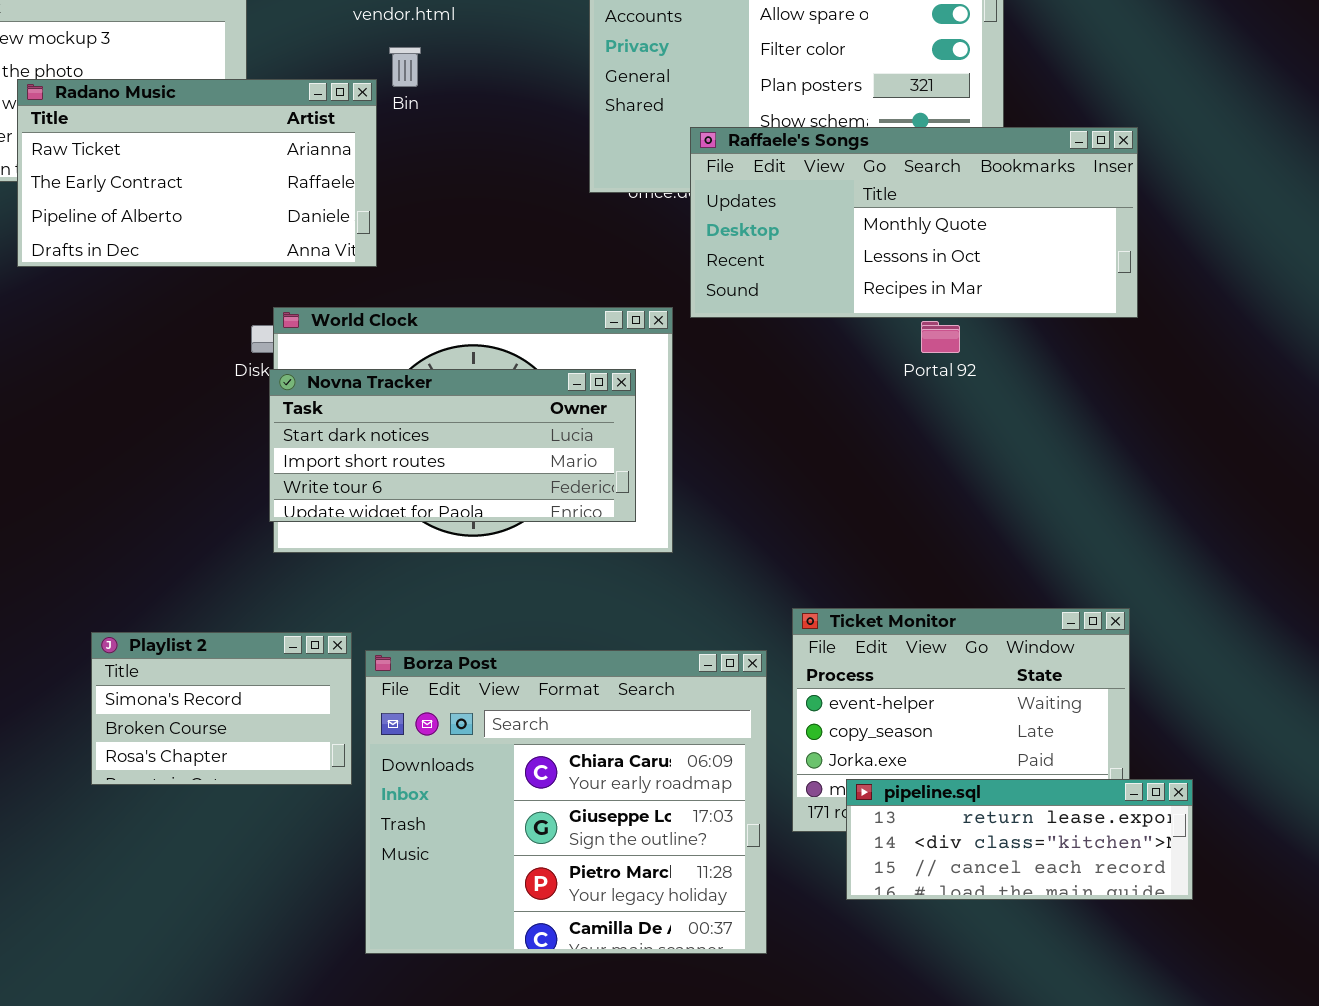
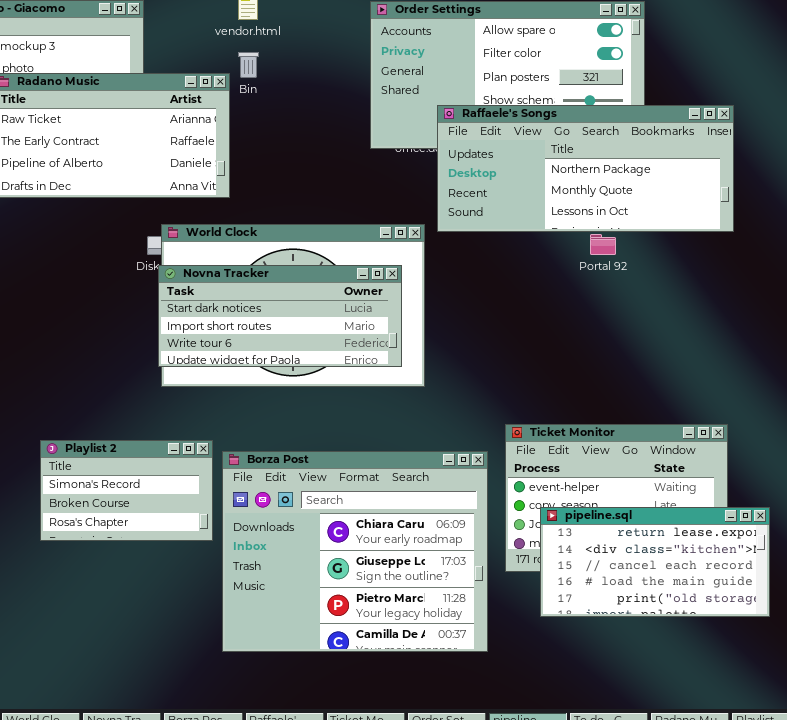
Raffaele's Songs: [690,127,1138,318] -> [437,105,734,232], scrolled up 1 row
pipeline.sql: [846,779,1193,900] -> [540,507,770,617], resized

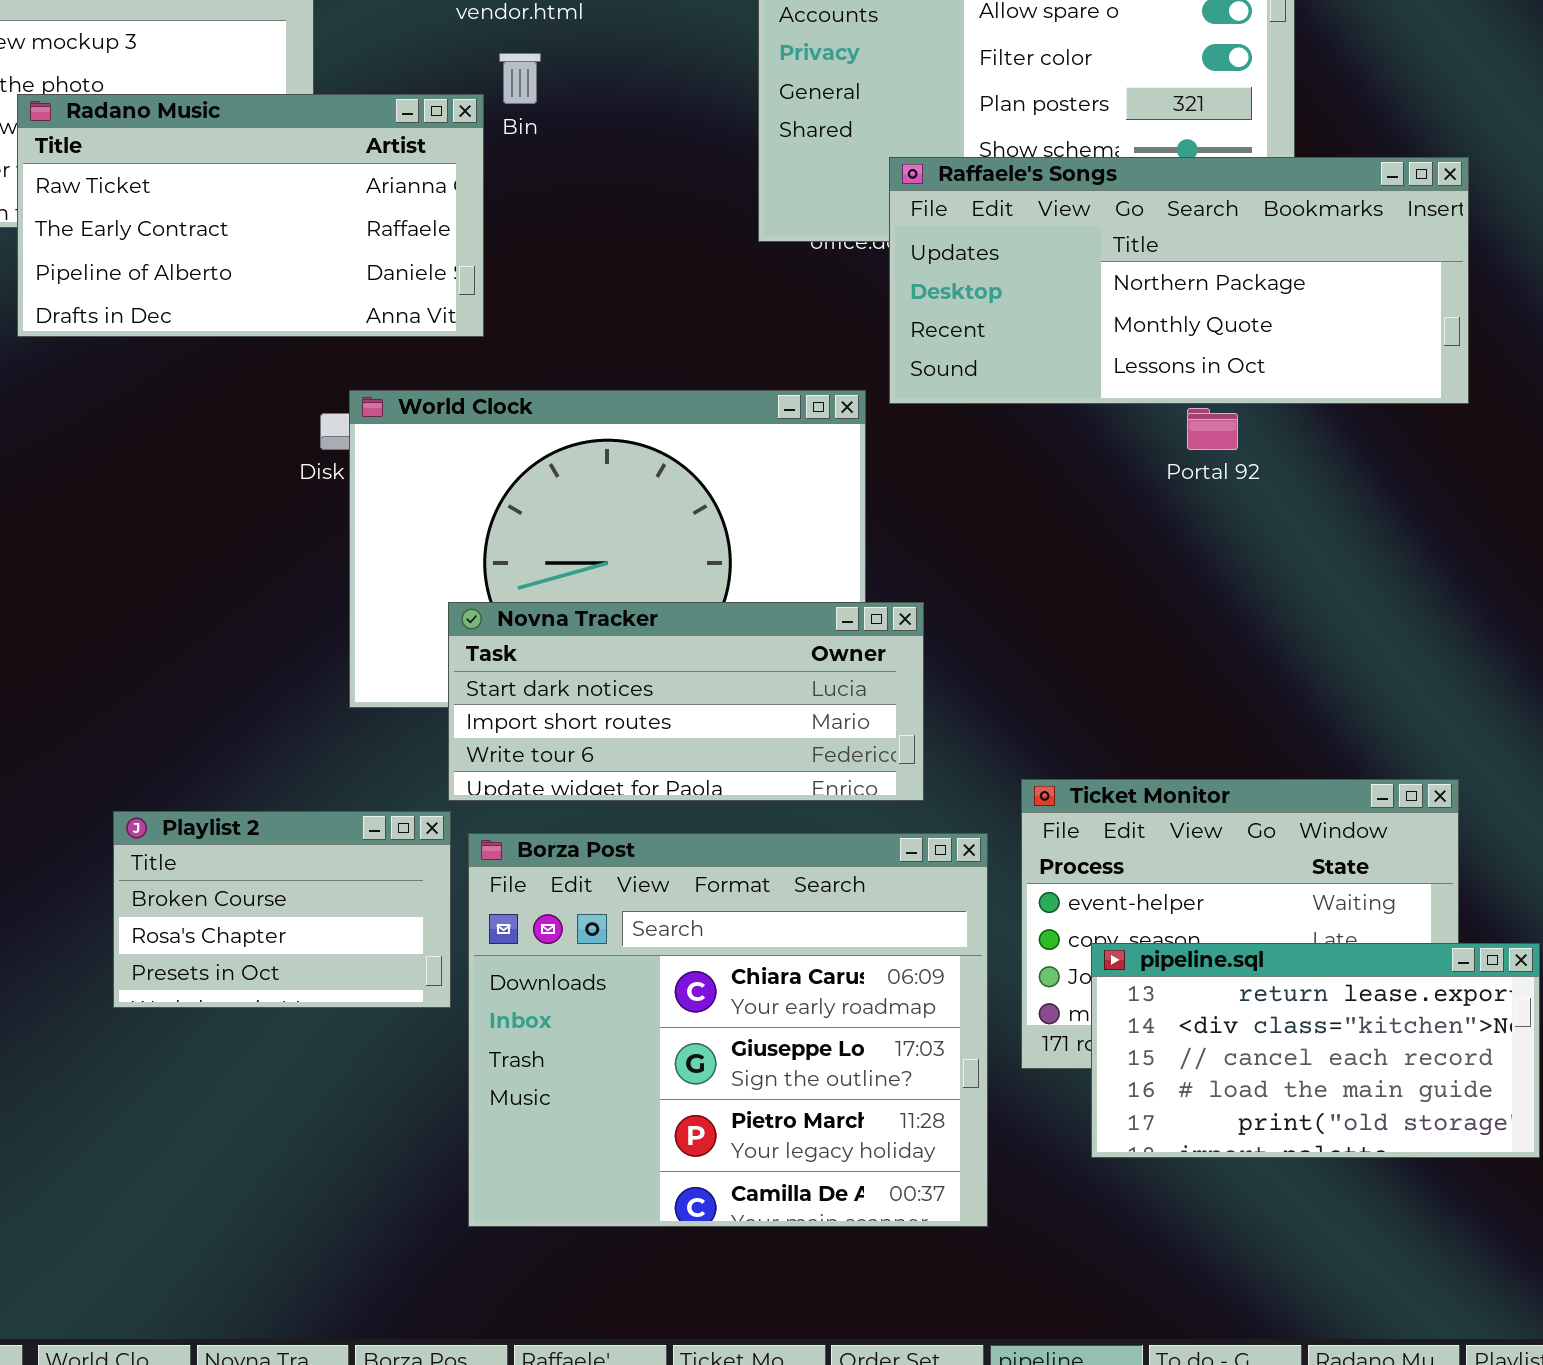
Novna Tracker: [158,265,402,367] -> [448,602,924,801], moved
Playlist 2: [40,440,213,541] -> [113,811,451,1008], scrolled down 1 row

